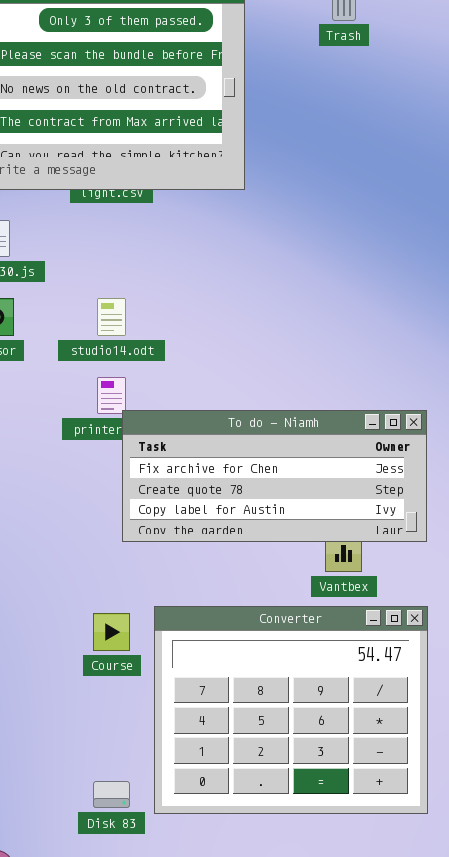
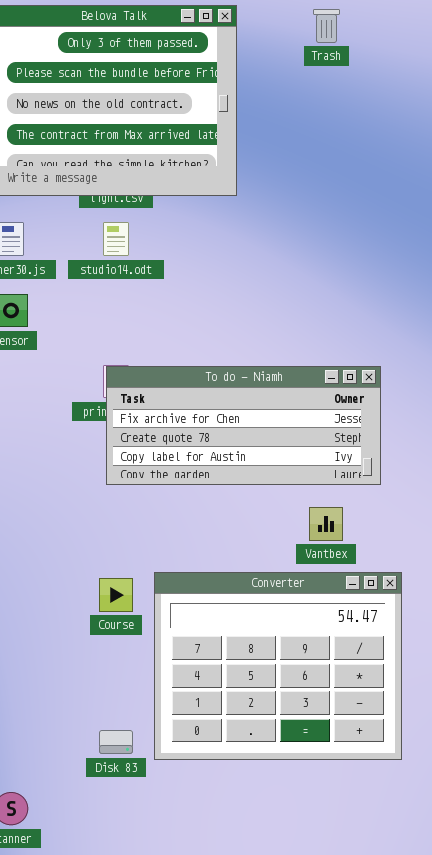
studio14.odt: [97,298,126,336] -> [103,222,129,256], moved
To do - Niamh: [122,410,427,542] -> [106,366,381,485], moved

